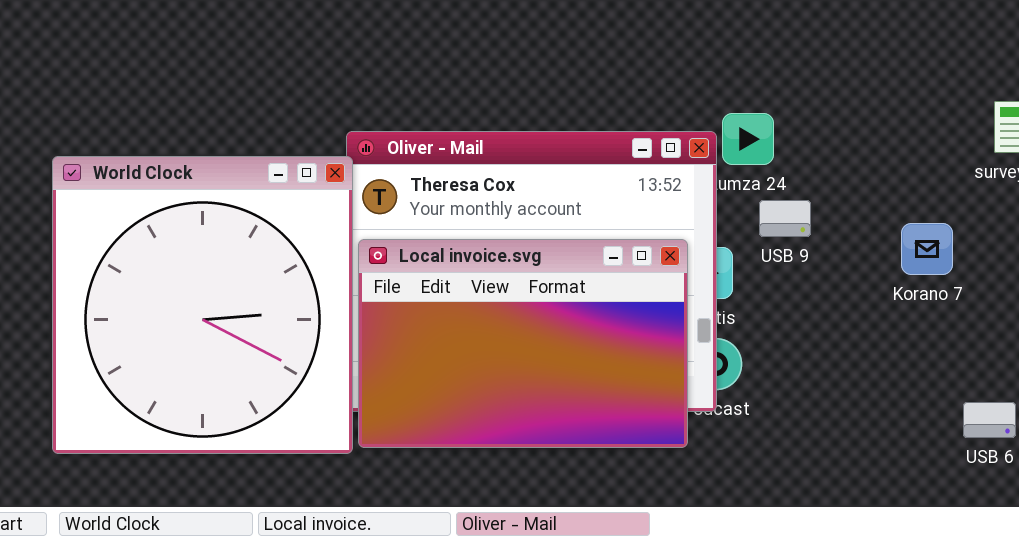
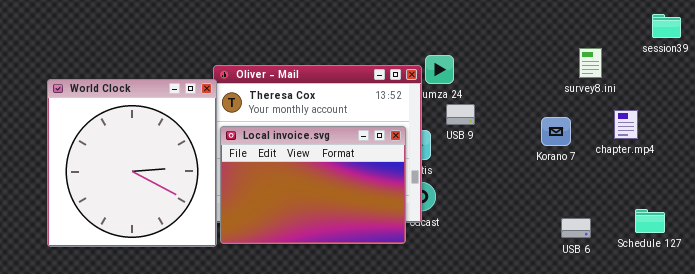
Korano 7: [901,223,953,275] -> [541,117,571,146], moved

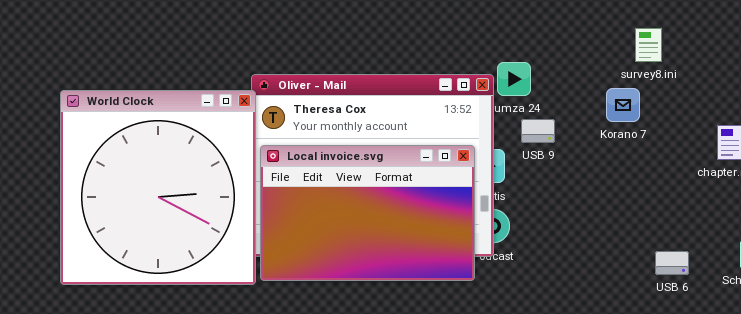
survey8.ini: [579,48,602,78] -> [635,28,662,62], moved
Korano 7: [541,117,571,146] -> [606,88,640,122], moved

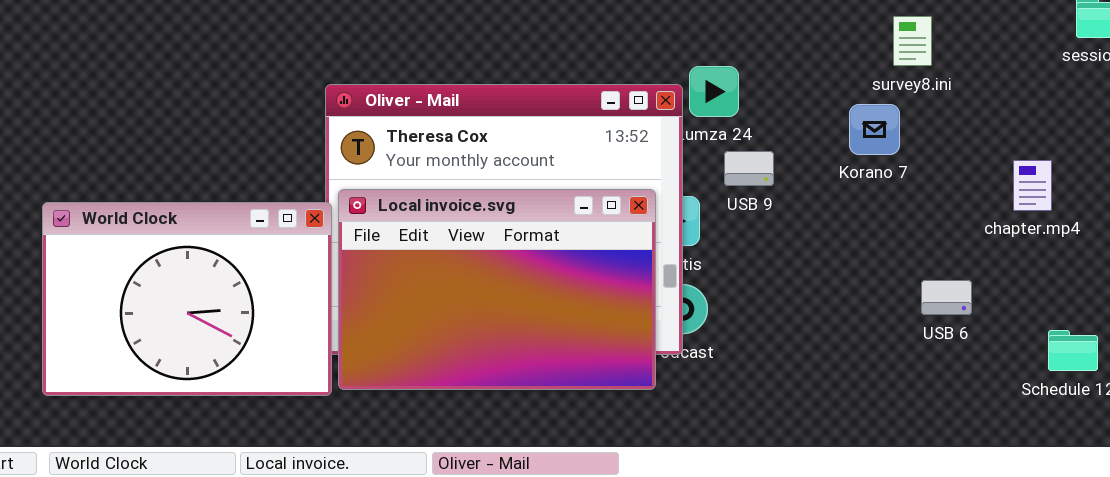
World Clock: [60,90,256,285] -> [42,202,332,396], resized
USB 6: [655,251,689,275] -> [921,280,972,315], moved

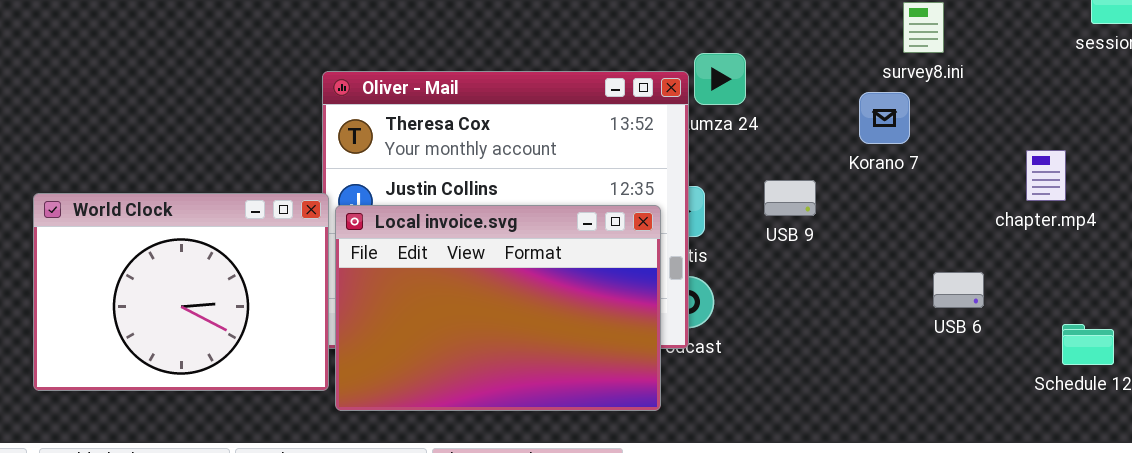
USB 9: [724,151,774,186] -> [764,180,816,216], moved
Local invoice.svg: [338,189,656,390] -> [335,205,661,411], moved

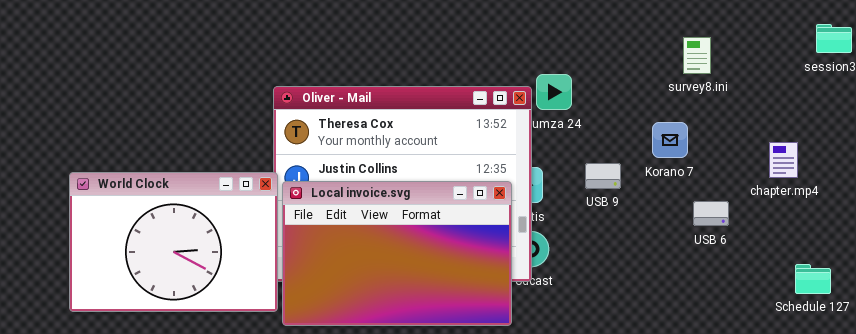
Korano 7: [859,92,910,144] -> [652,122,688,158], moved
USB 6: [933,272,984,308] -> [693,201,729,226], moved

